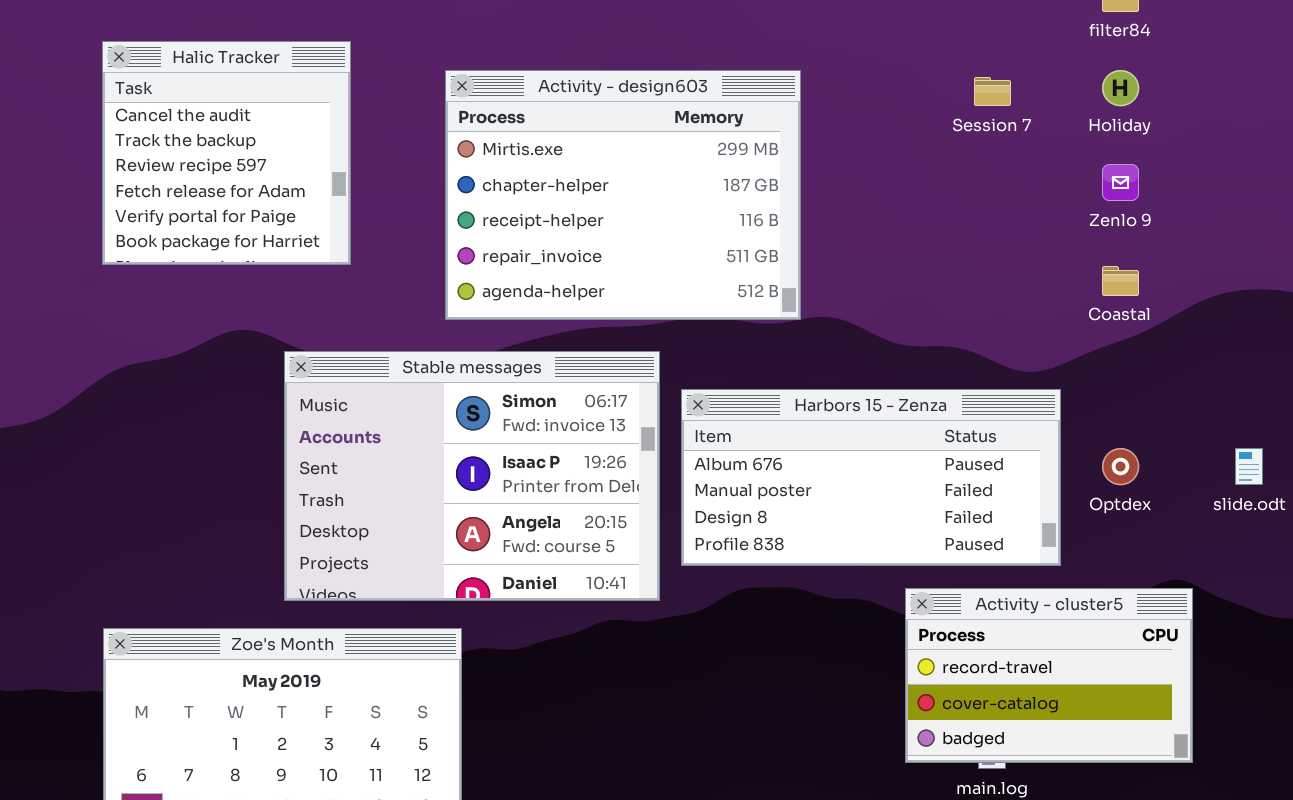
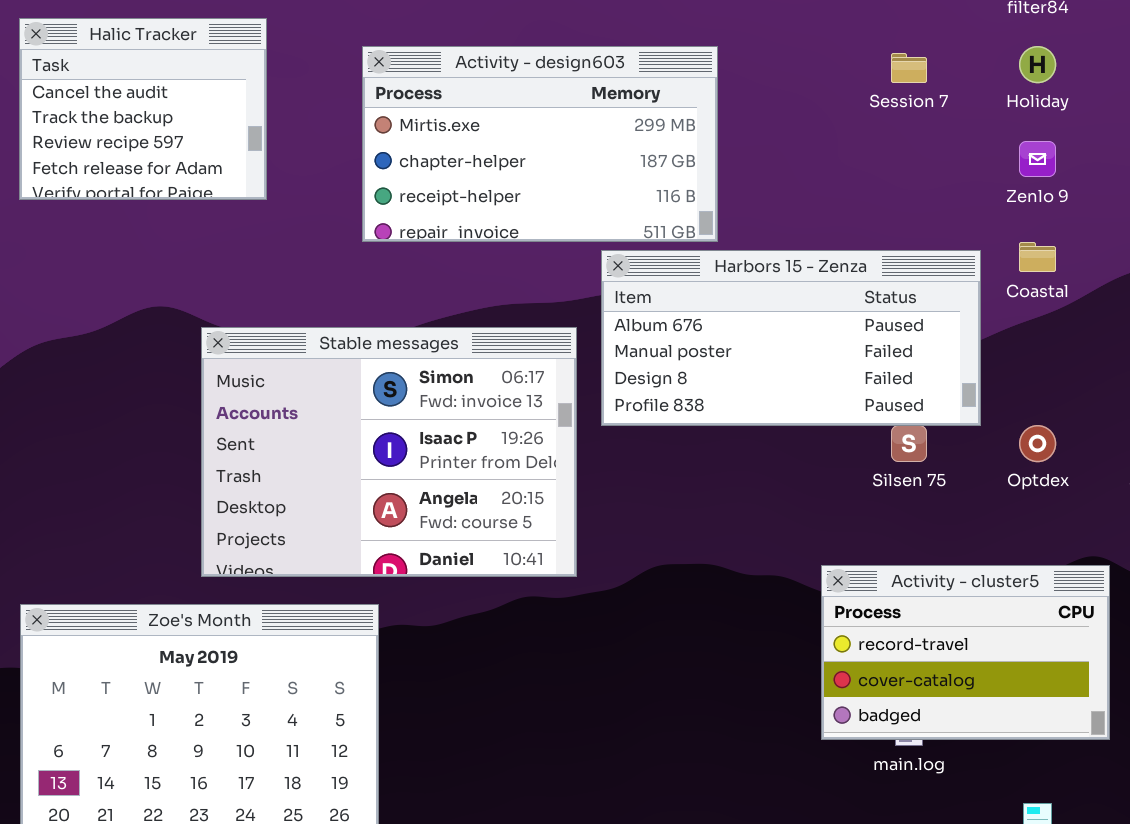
Halic Tracker: [102,41,351,265] -> [19,18,267,200], resized
Activity - design603: [445,70,801,320] -> [362,46,718,242], resized
Harbors 15 - Zenza: [681,389,1061,566] -> [601,250,981,426], moved

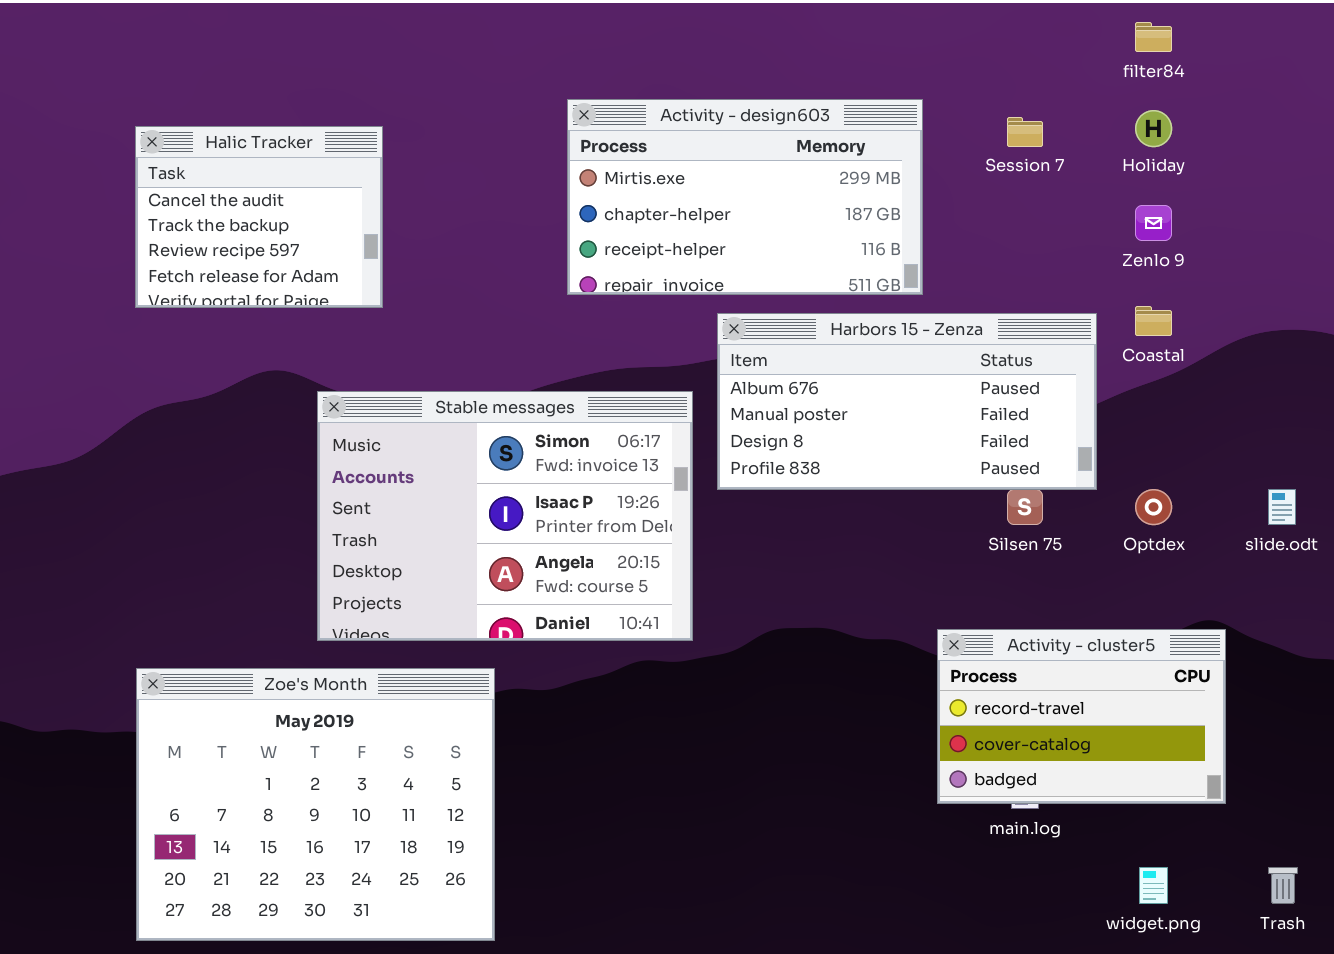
Halic Tracker: [19,18,267,200] -> [135,126,383,308], moved
Activity - design603: [362,46,718,242] -> [567,99,923,295], moved

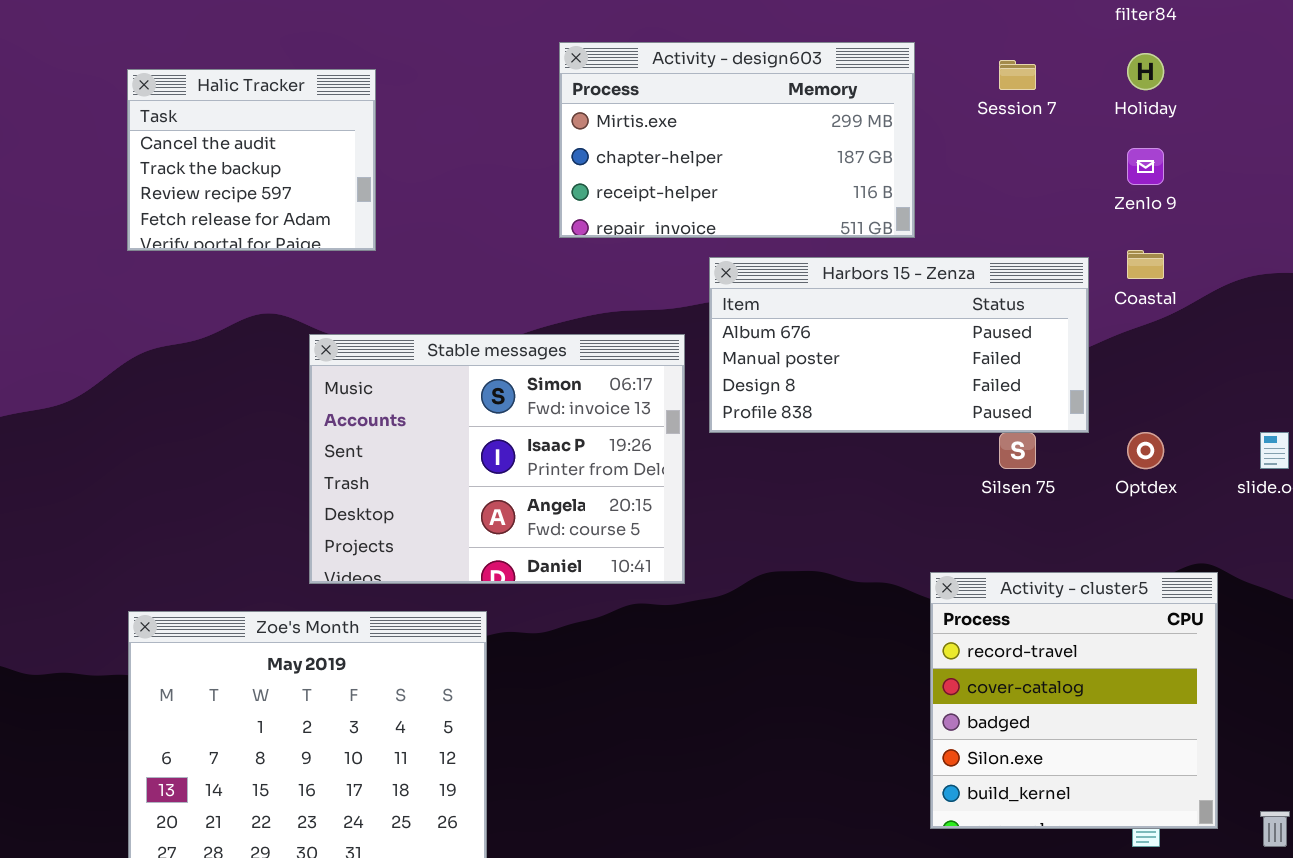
Activity - cluster5: [937,629,1226,804] -> [930,572,1218,829], resized

